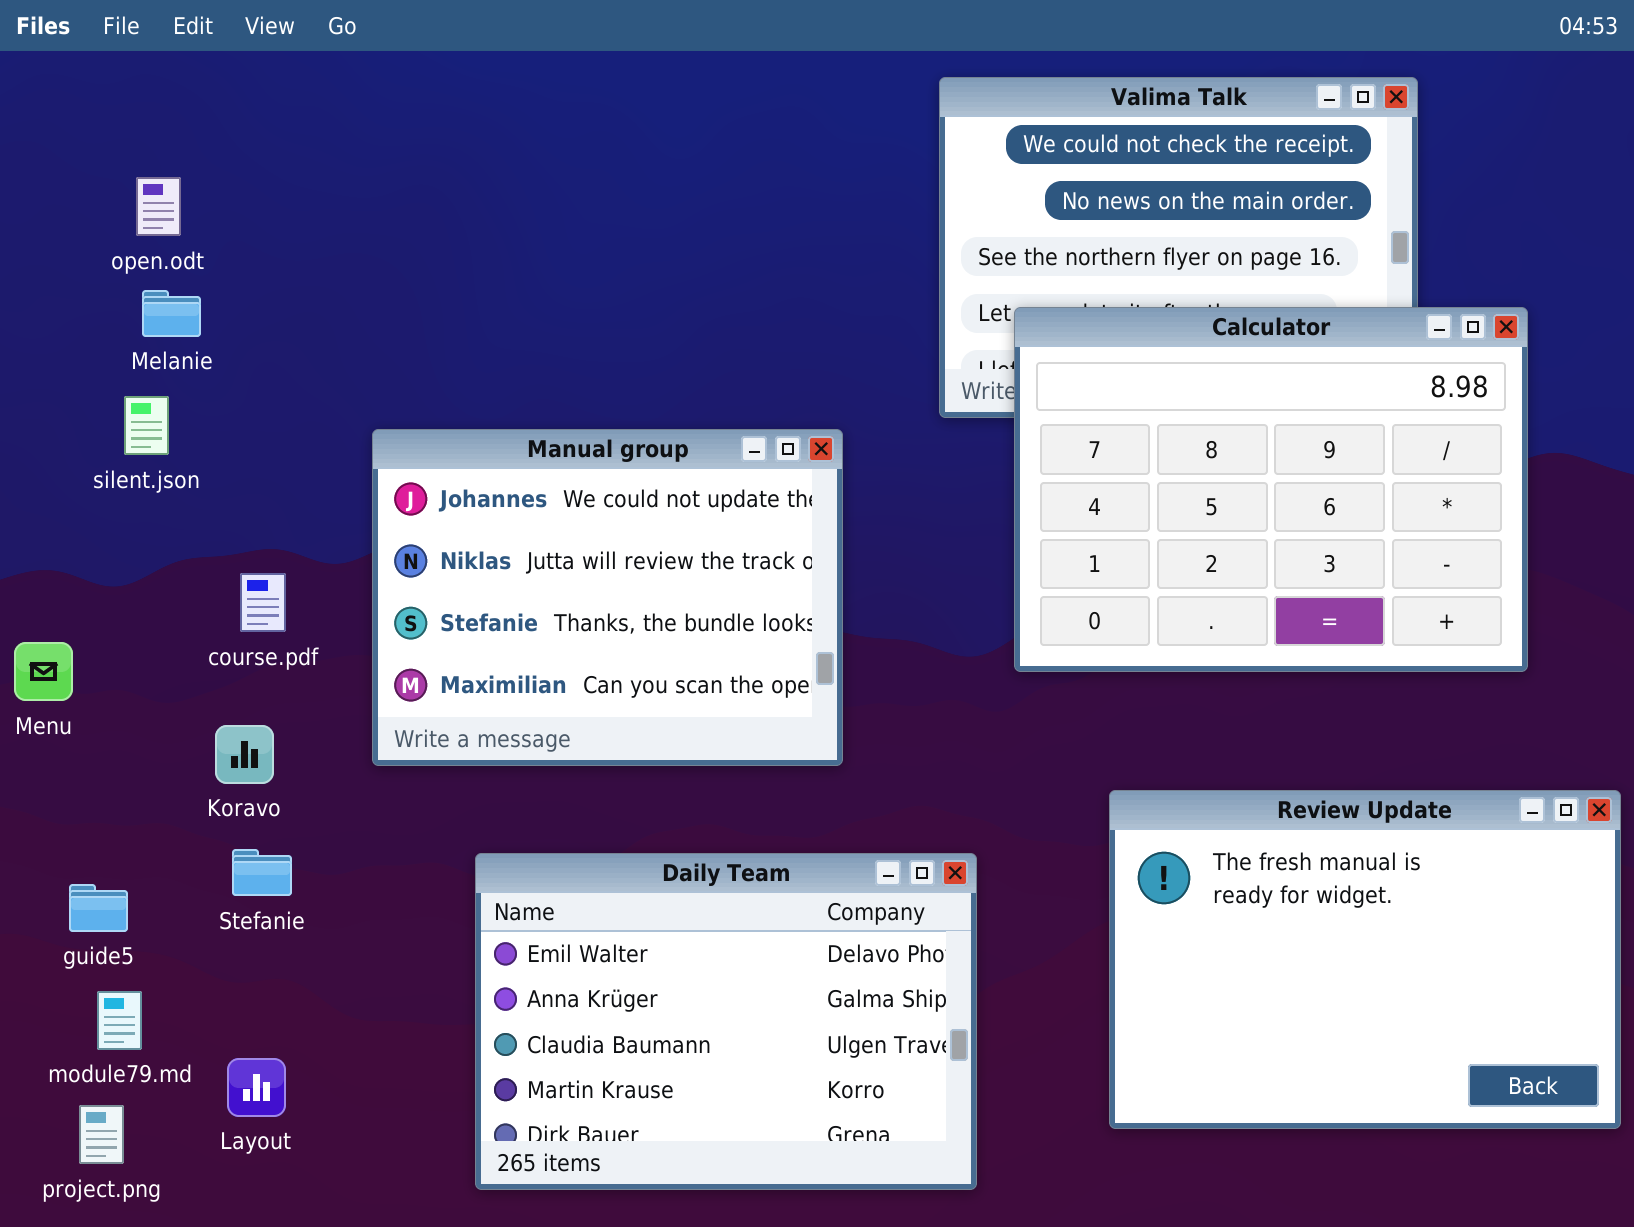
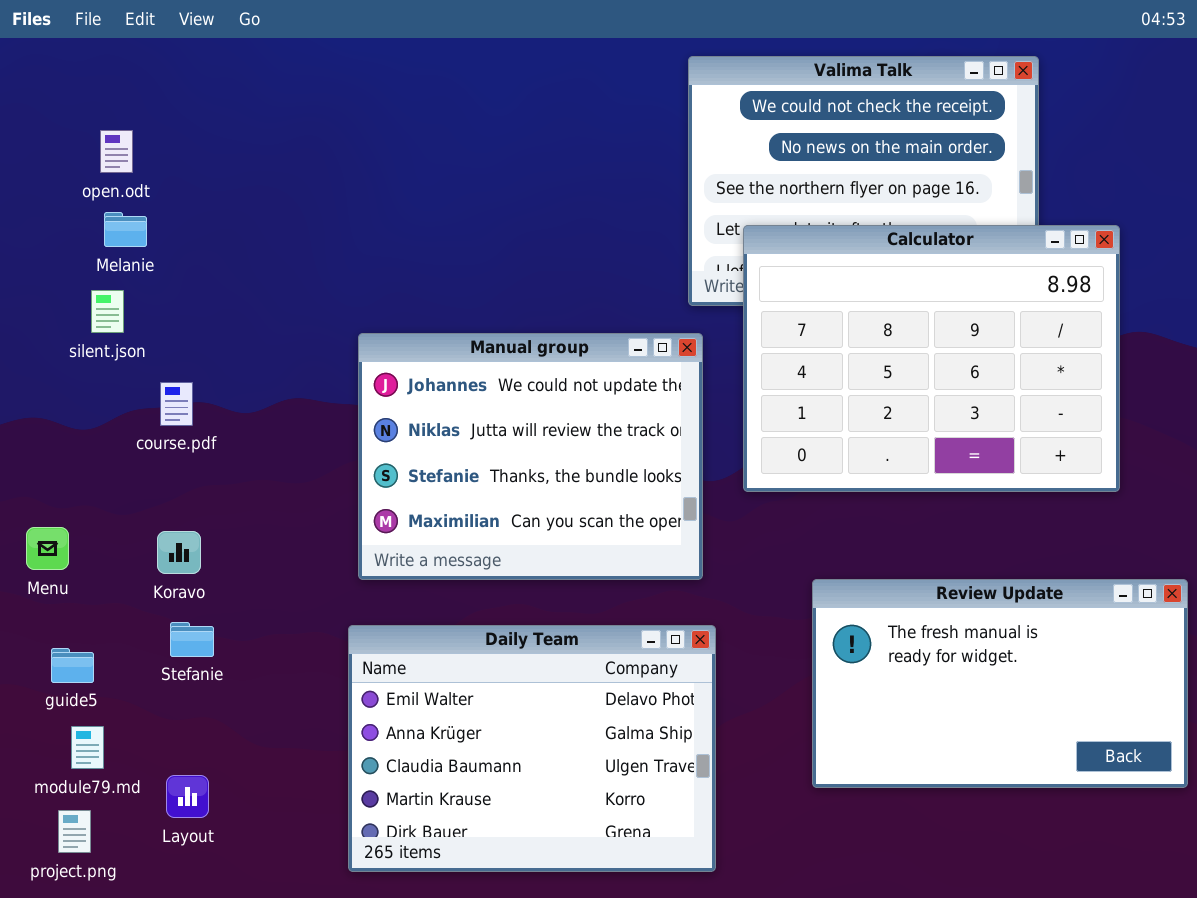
Manual group: [372,429,843,766] -> [358,333,703,580], moved
course.pdf: [240,573,286,632] -> [160,382,193,426], moved
Menu: [14,642,73,701] -> [26,527,69,570], moved
Review Update: [1109,790,1621,1129] -> [812,579,1188,788], resized

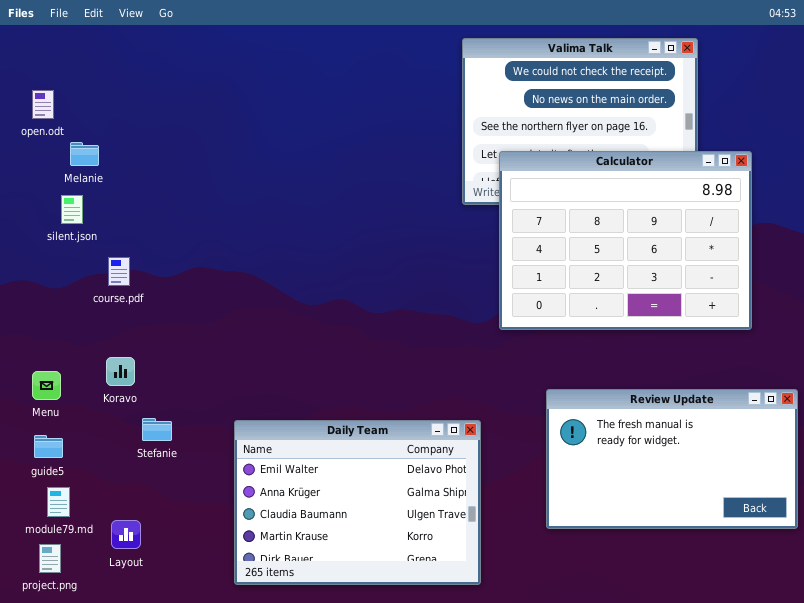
open.odt: [100,130,133,173] -> [32,90,54,119], moved
Manual group: [358,333,703,580] -> none, closed
Menu: [26,527,69,570] -> [32,371,61,400], moved
Stefanie: [170,622,214,657] -> [142,418,172,441], moved

